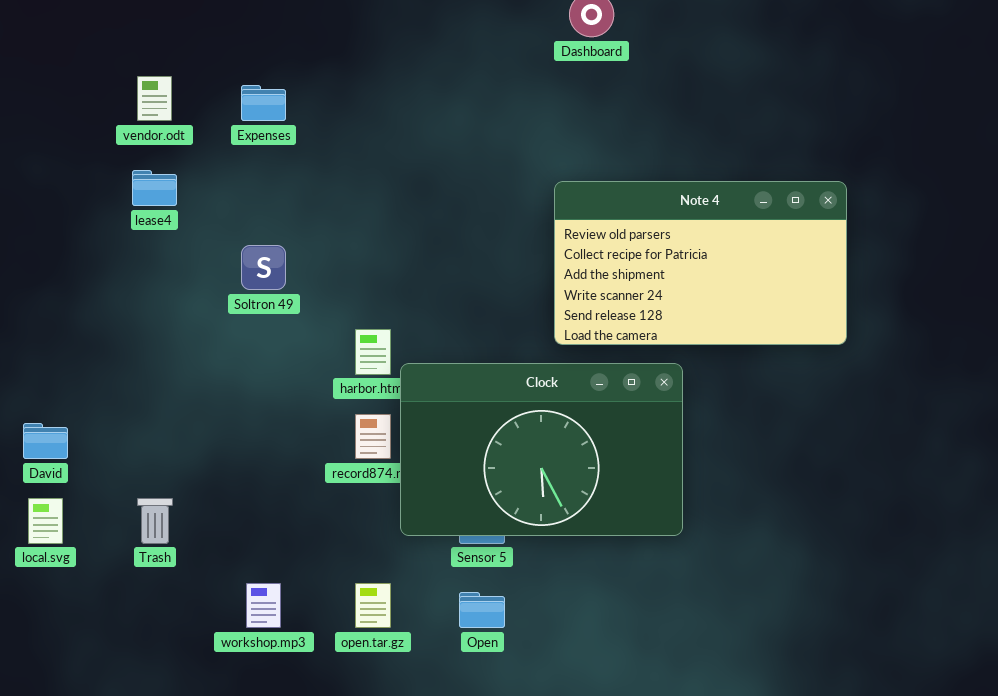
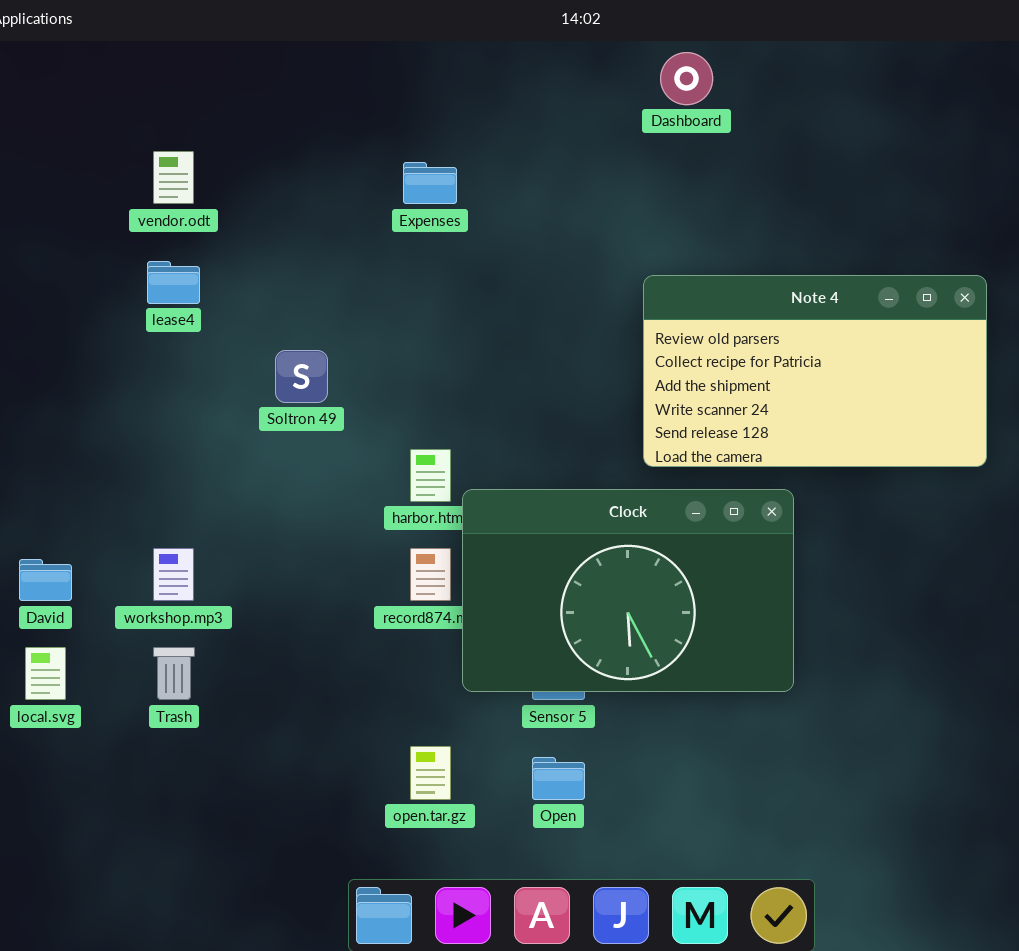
Expenses: [241,85,286,121] -> [403,162,457,204], moved
workshop.mp3: [246,583,281,628] -> [153,548,194,601], moved

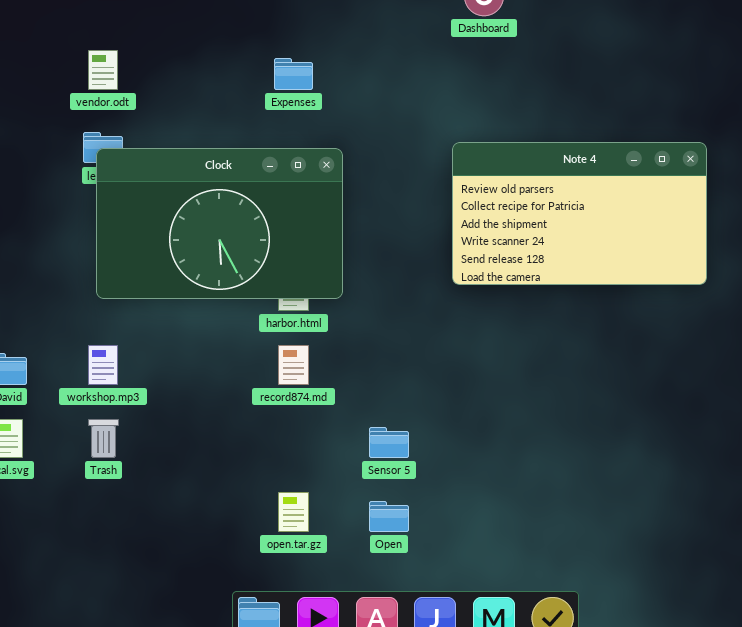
Clock: [462,489,794,692] -> [96,148,343,299], moved

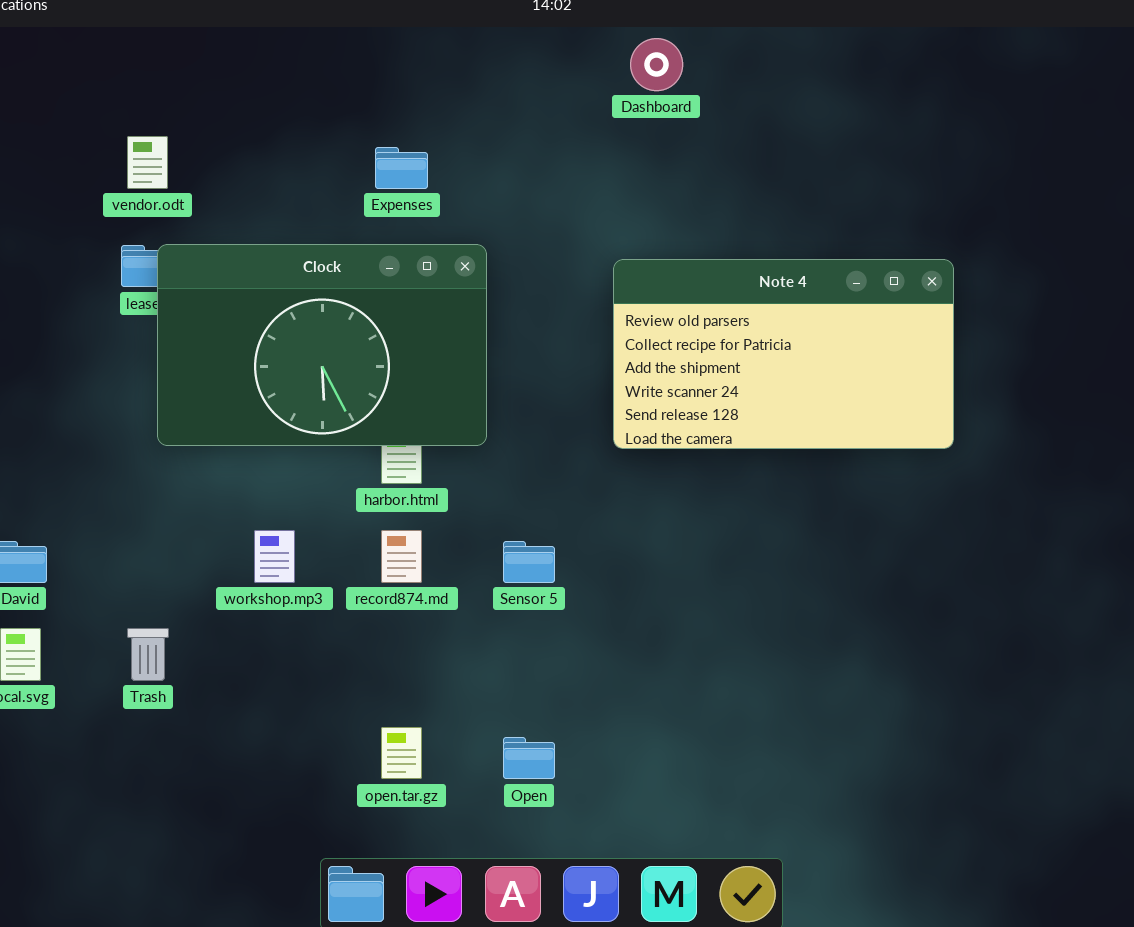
Clock: [96,148,343,299] -> [157,244,487,446], moved
workshop.mp3: [88,345,118,385] -> [254,530,295,583], moved
Sensor 5: [369,427,409,458] -> [503,541,555,583], moved

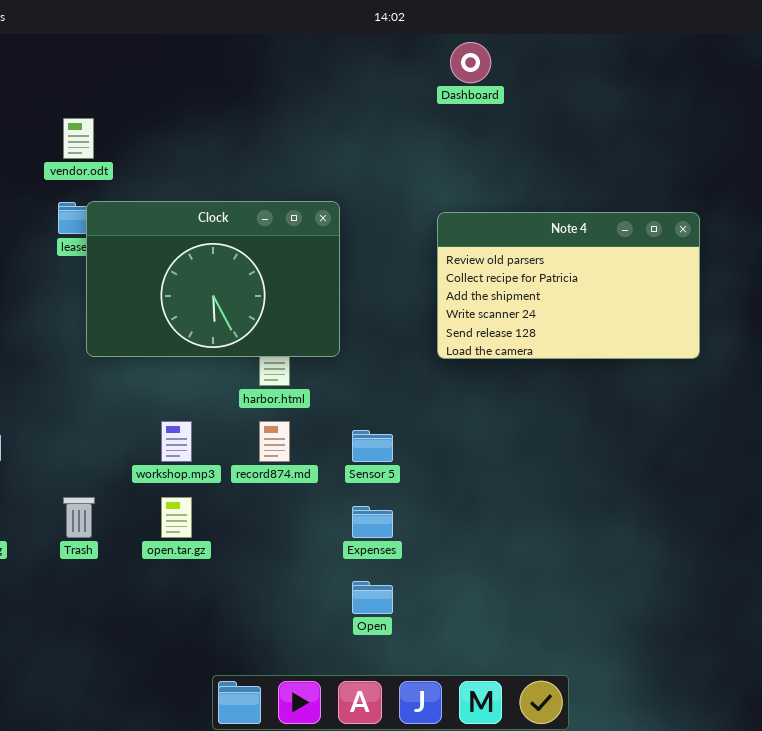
Expenses: [375,147,428,189] -> [352,506,393,538], moved
open.tar.gz: [381,727,422,779] -> [161,497,192,538], moved

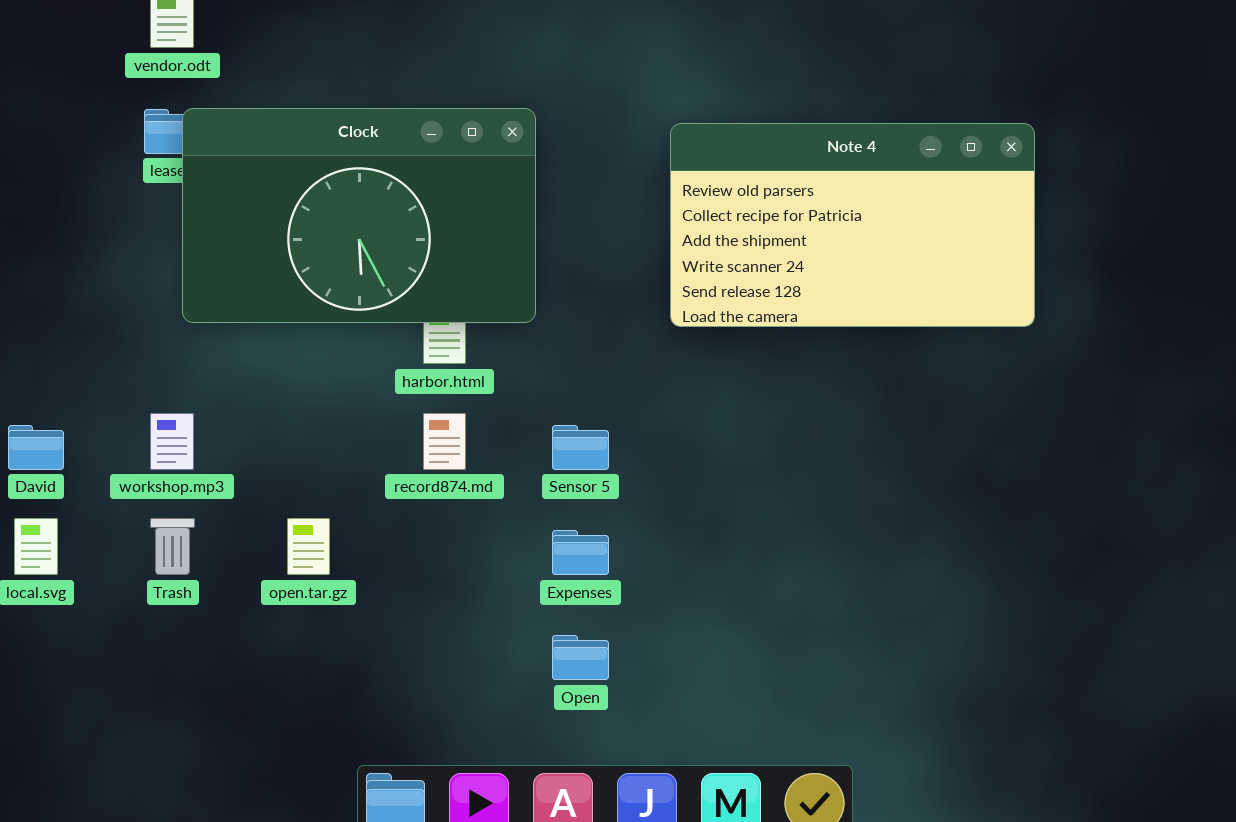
workshop.mp3: [161,421,192,462] -> [150,413,194,470], moved

